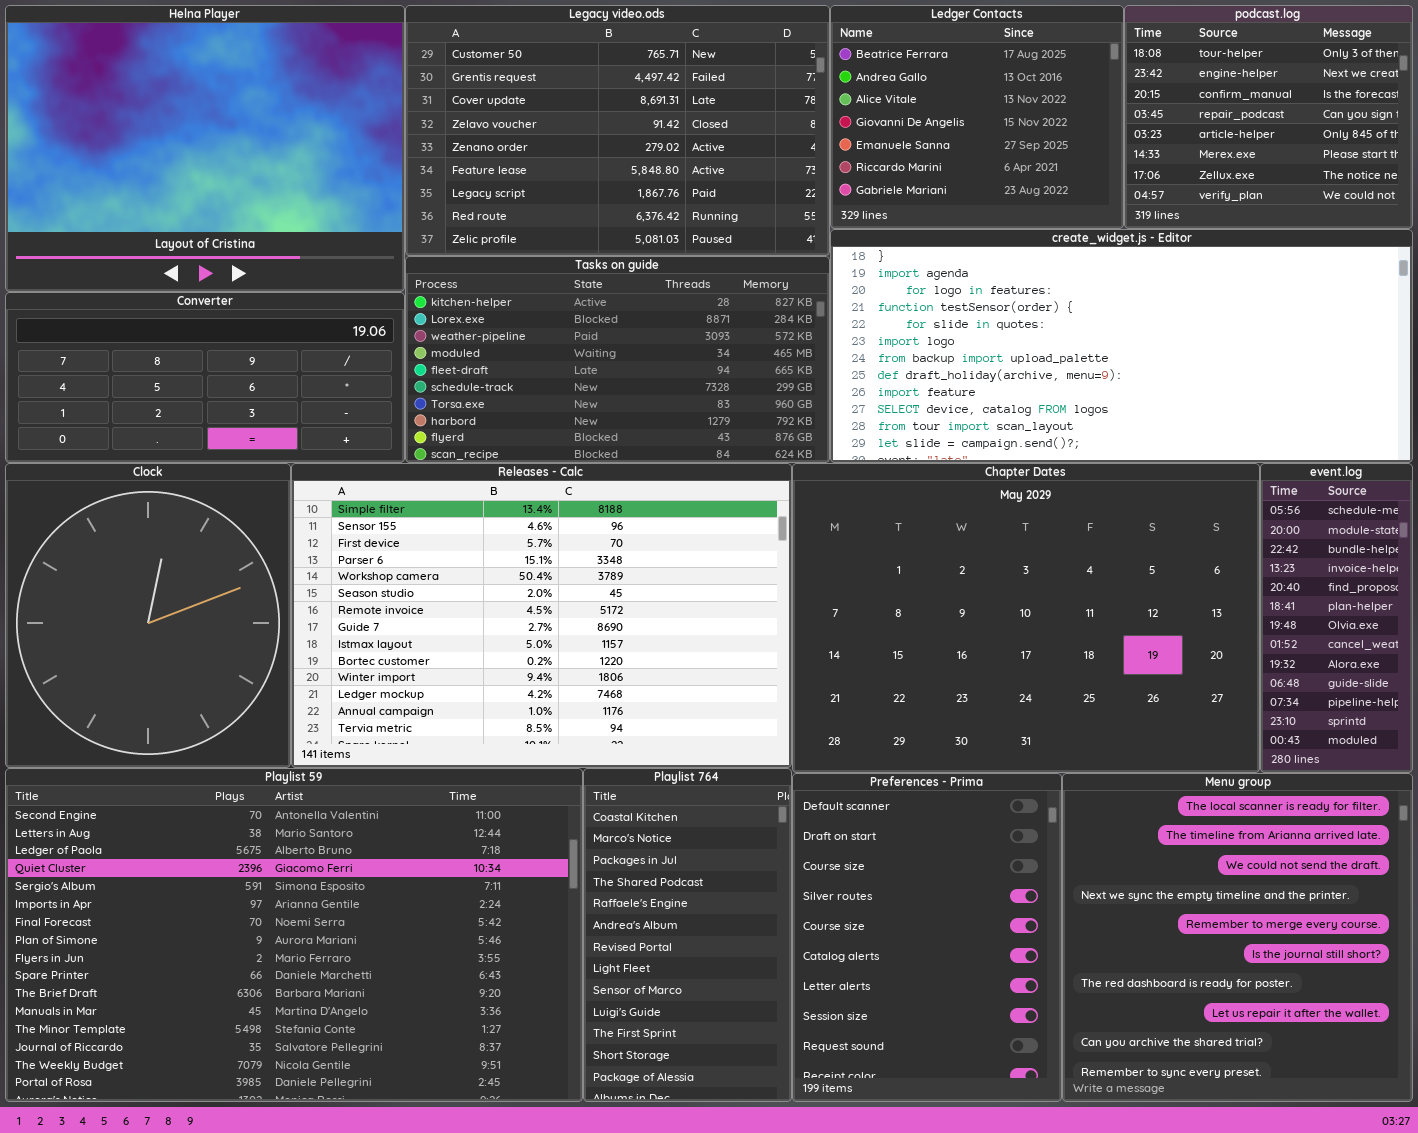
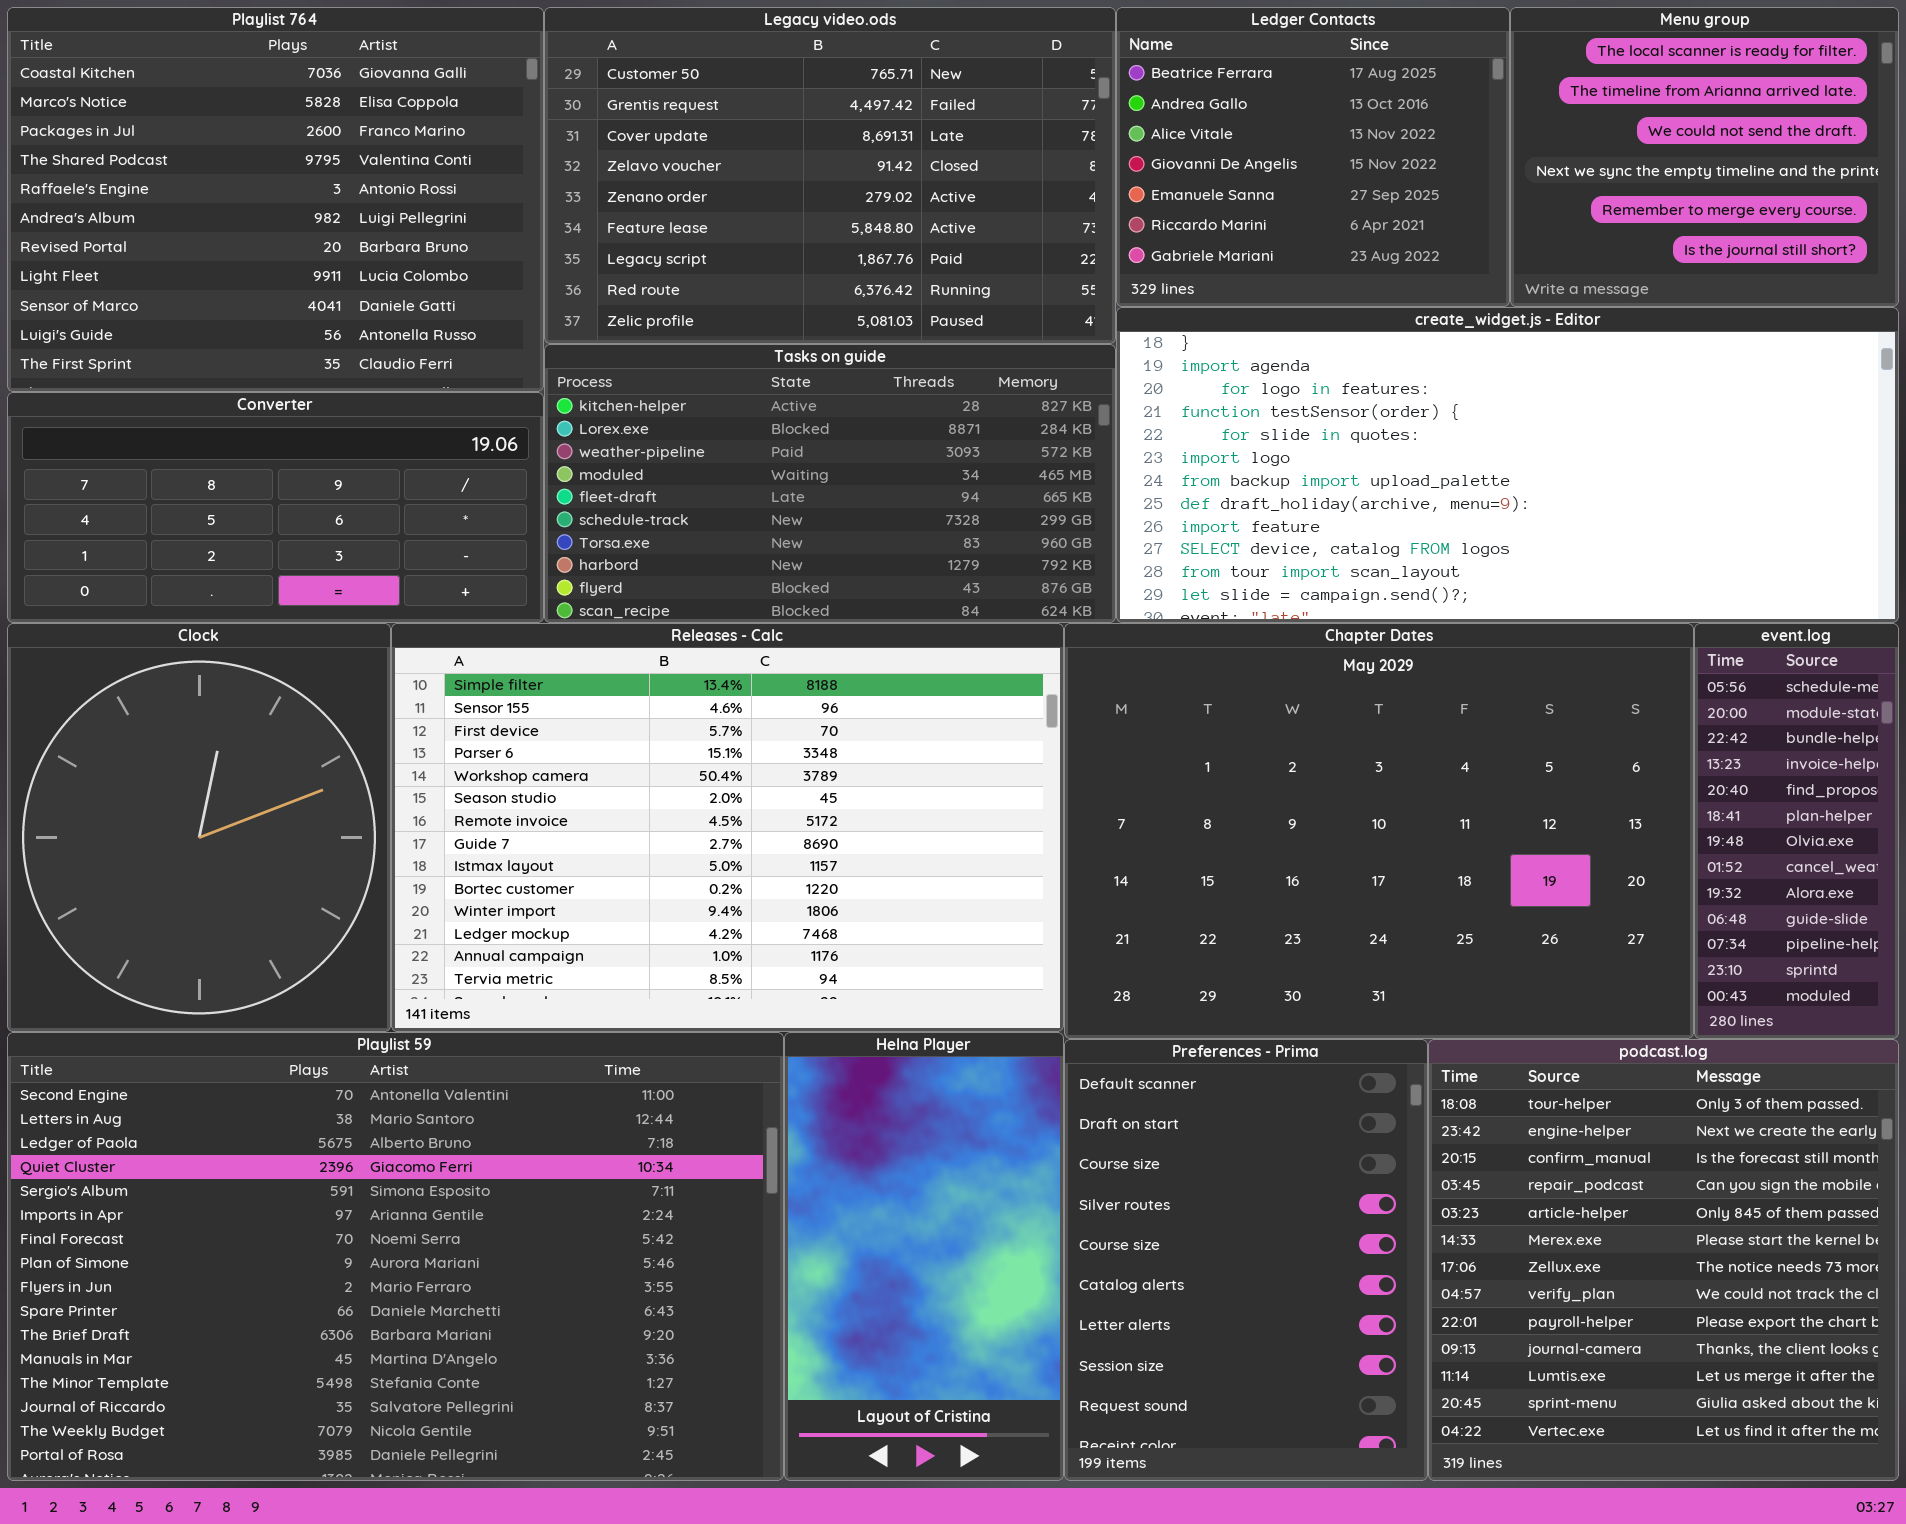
Helna Player: [5,5,405,292] -> [784,1032,1064,1481], moved, resized
podcast.log: [1124,5,1413,229] -> [1428,1039,1899,1481], moved, resized
Playlist 764: [583,768,792,1102] -> [7,7,544,392], moved, resized
Menu group: [1062,773,1413,1102] -> [1510,7,1899,307], moved, resized

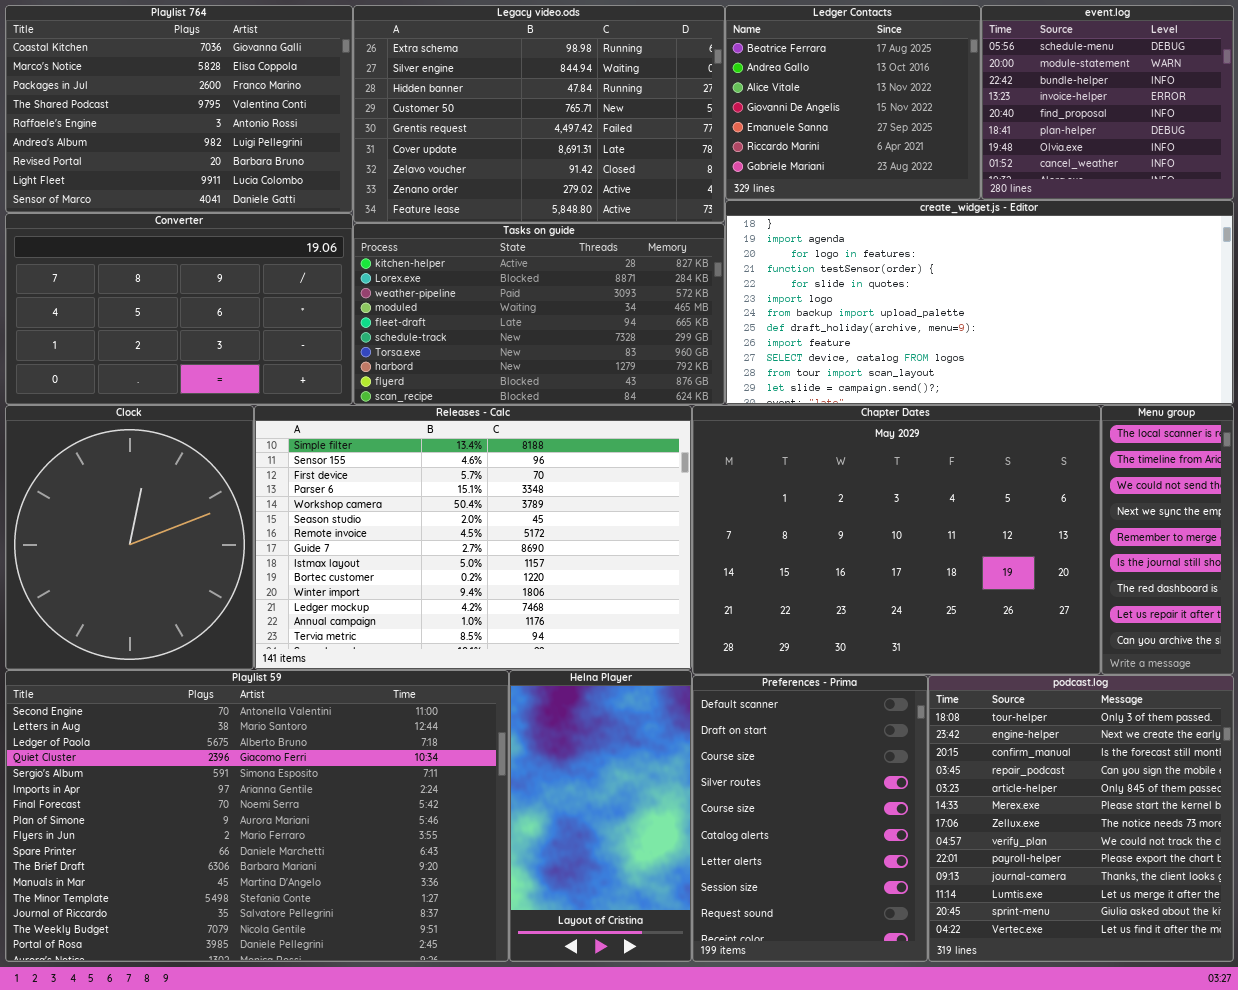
Playlist 764: [7,7,544,392] -> [5,5,353,213], resized
Legacy video.ods: [544,7,1116,344] -> [353,5,725,223], scrolled up 3 rows
Menu group: [1510,7,1899,307] -> [1101,405,1234,675], moved, resized
Converter: [7,392,544,623] -> [5,213,353,405], resized
event.log: [1694,623,1899,1039] -> [981,5,1234,200], moved, resized

